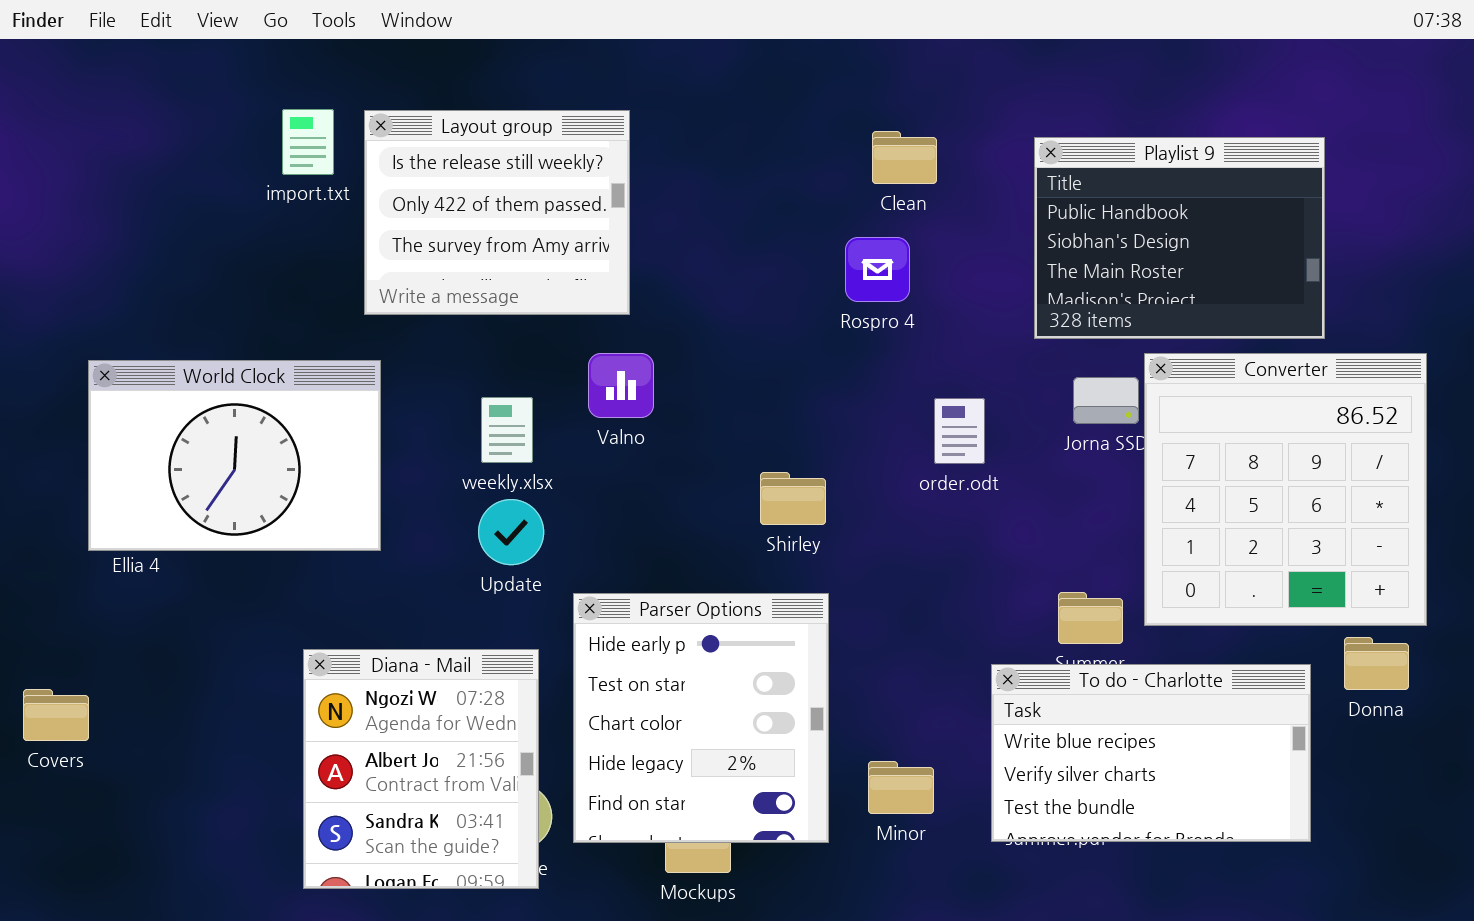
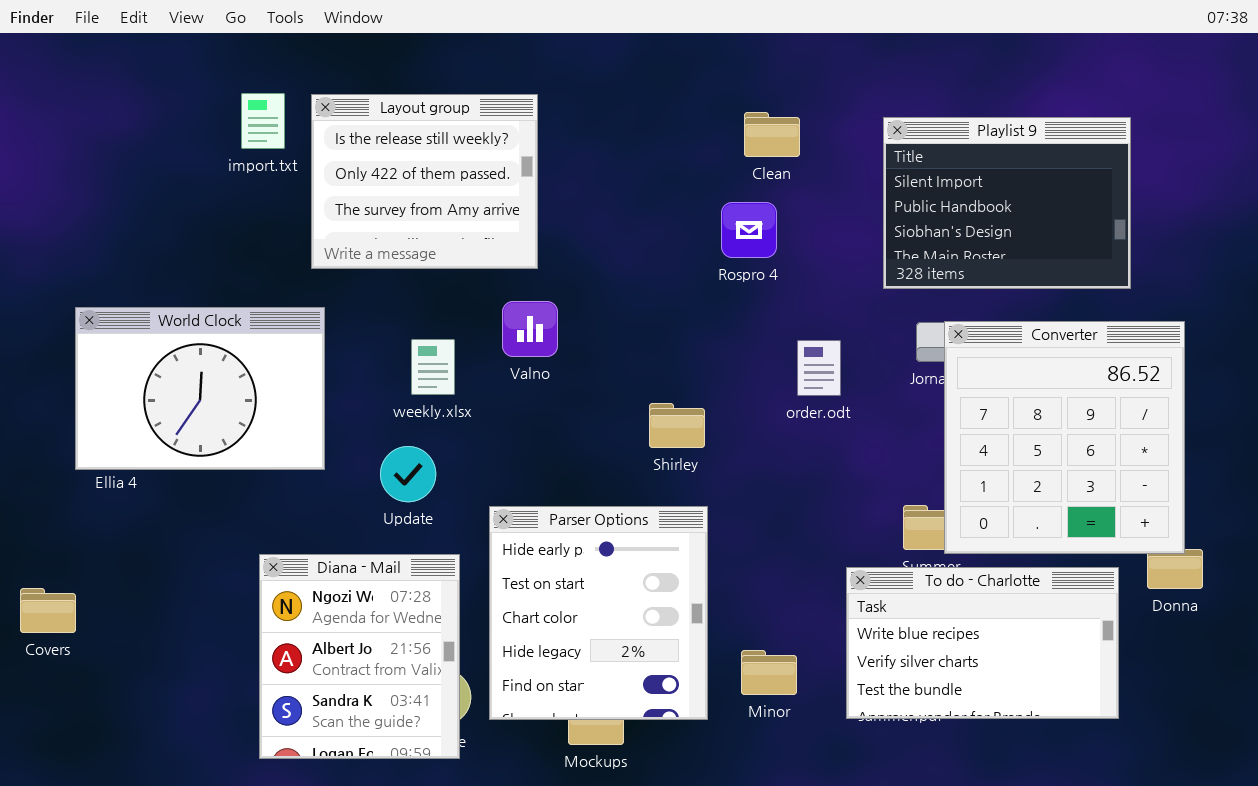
Playlist 9: [1034,137,1325,339] -> [883,117,1131,289], scrolled up 1 row
Converter: [1144,353,1427,626] -> [944,321,1185,554], moved
Update: [478,499,544,565] -> [380,446,436,502], moved

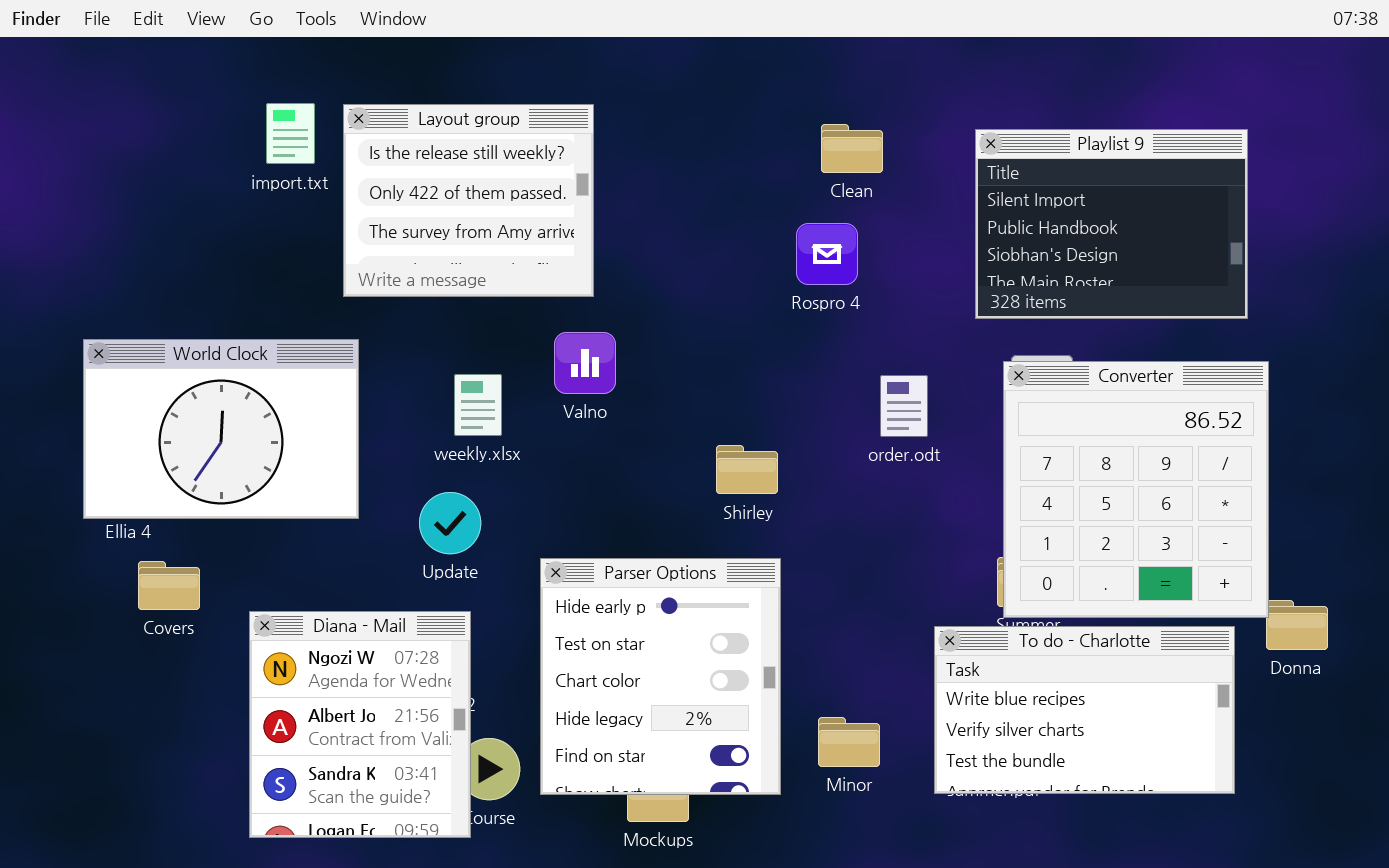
Converter: [944,321,1185,554] -> [1003,361,1269,618], moved
Diana - Mail: [259,554,460,759] -> [249,611,471,838], moved
Covers: [20,588,76,633] -> [138,561,200,610], moved

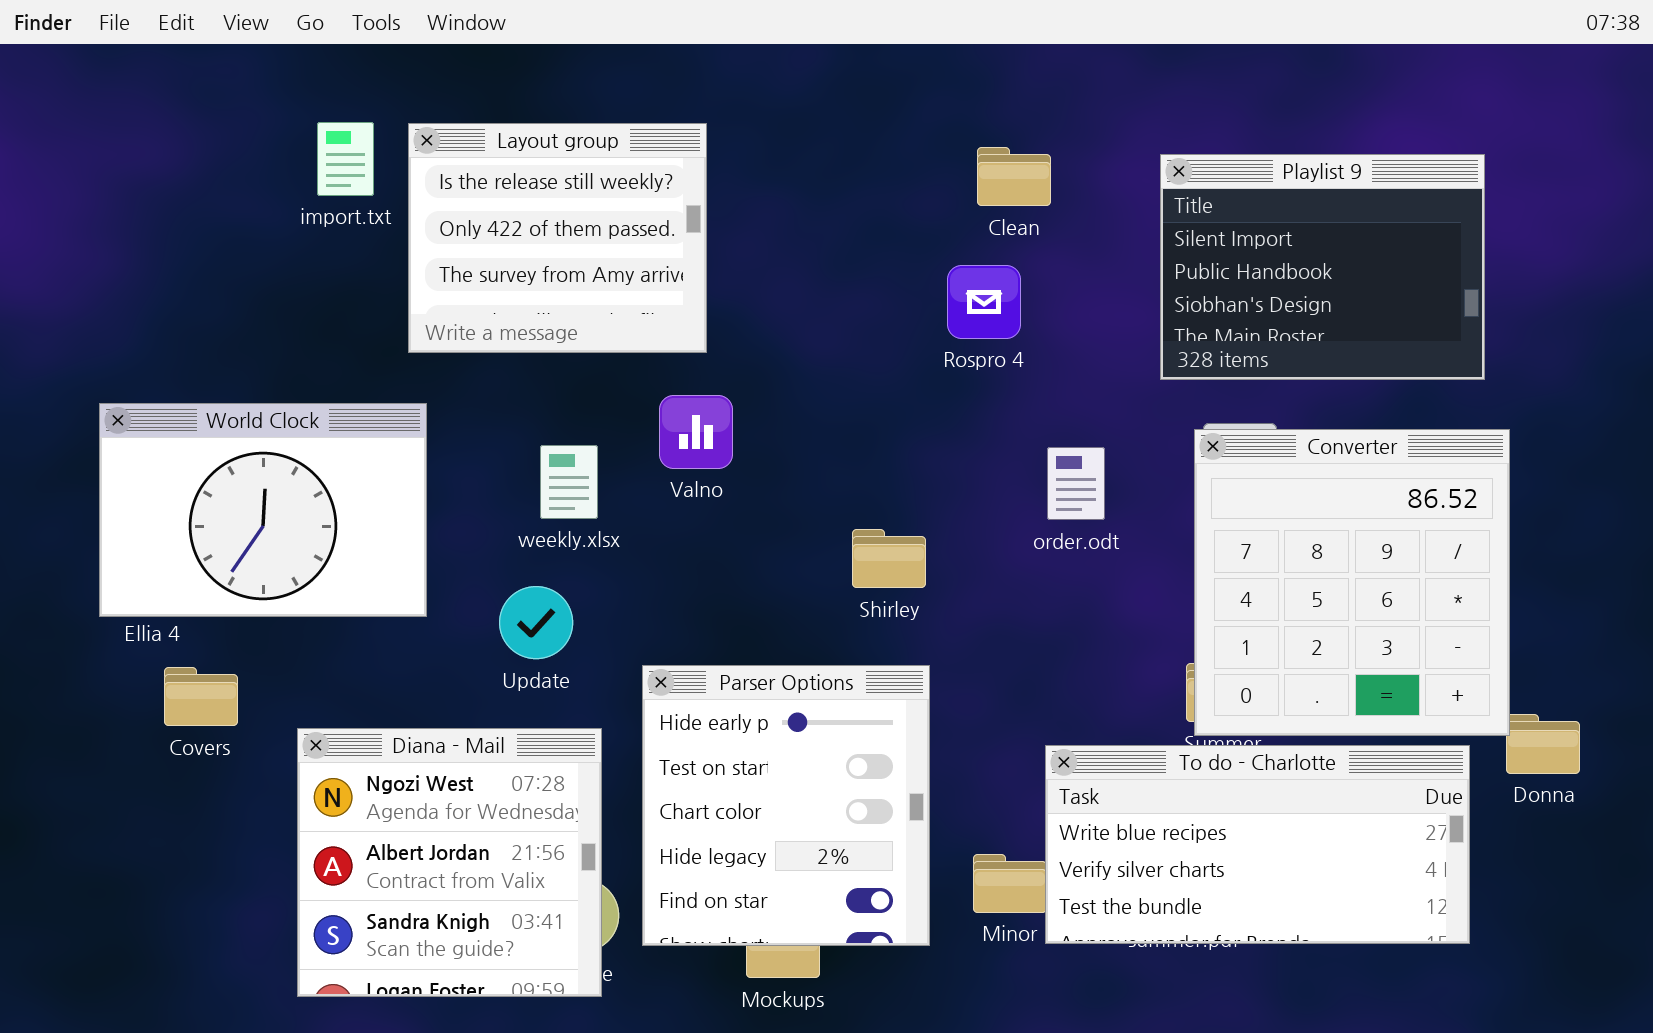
Diana - Mail: [249,611,471,838] -> [297,728,602,997], resized
To do - Charlotte: [934,626,1235,794] -> [1045,745,1470,944], resized

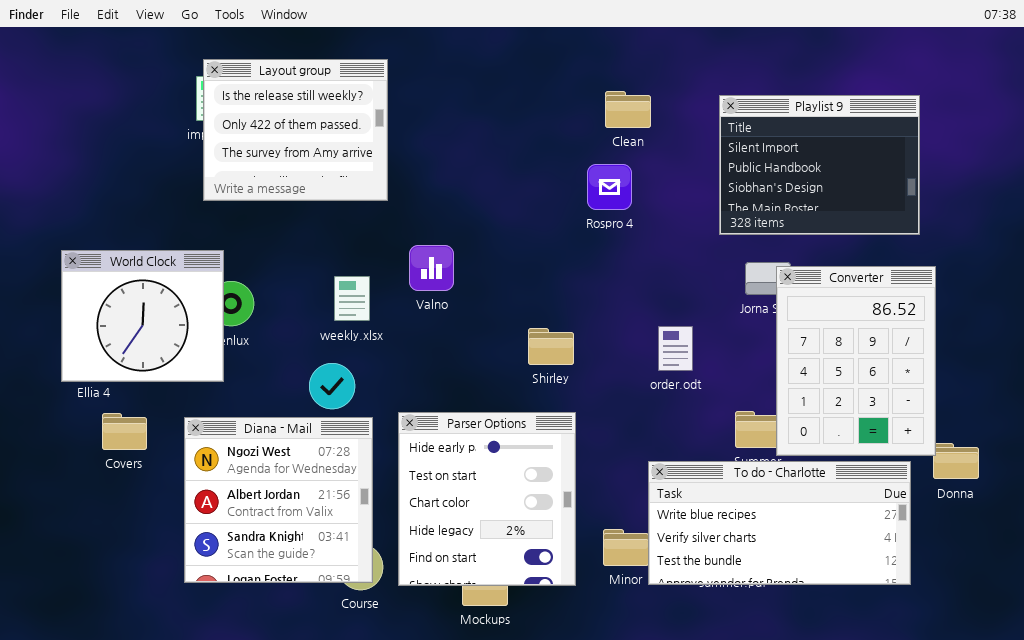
Layout group: [408,123,707,353] -> [203,59,388,201], moved
World Clock: [99,403,427,617] -> [61,250,224,382], resized
Converter: [1194,429,1510,736] -> [776,266,936,456], resized
order.odt: [1047,447,1105,520] -> [658,326,693,371], moved
Diana - Mail: [297,728,602,997] -> [184,417,373,583], moved

